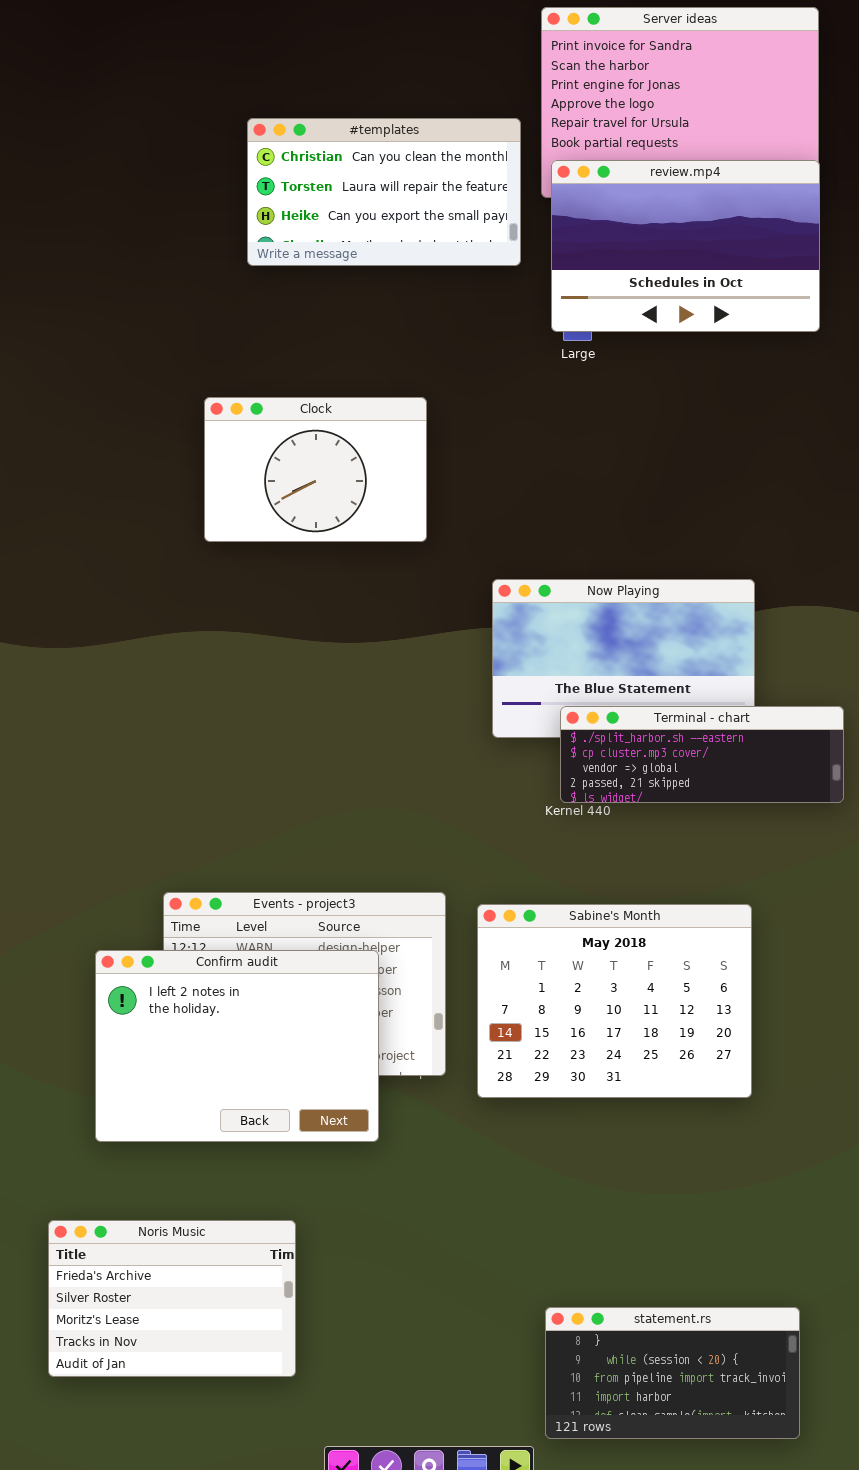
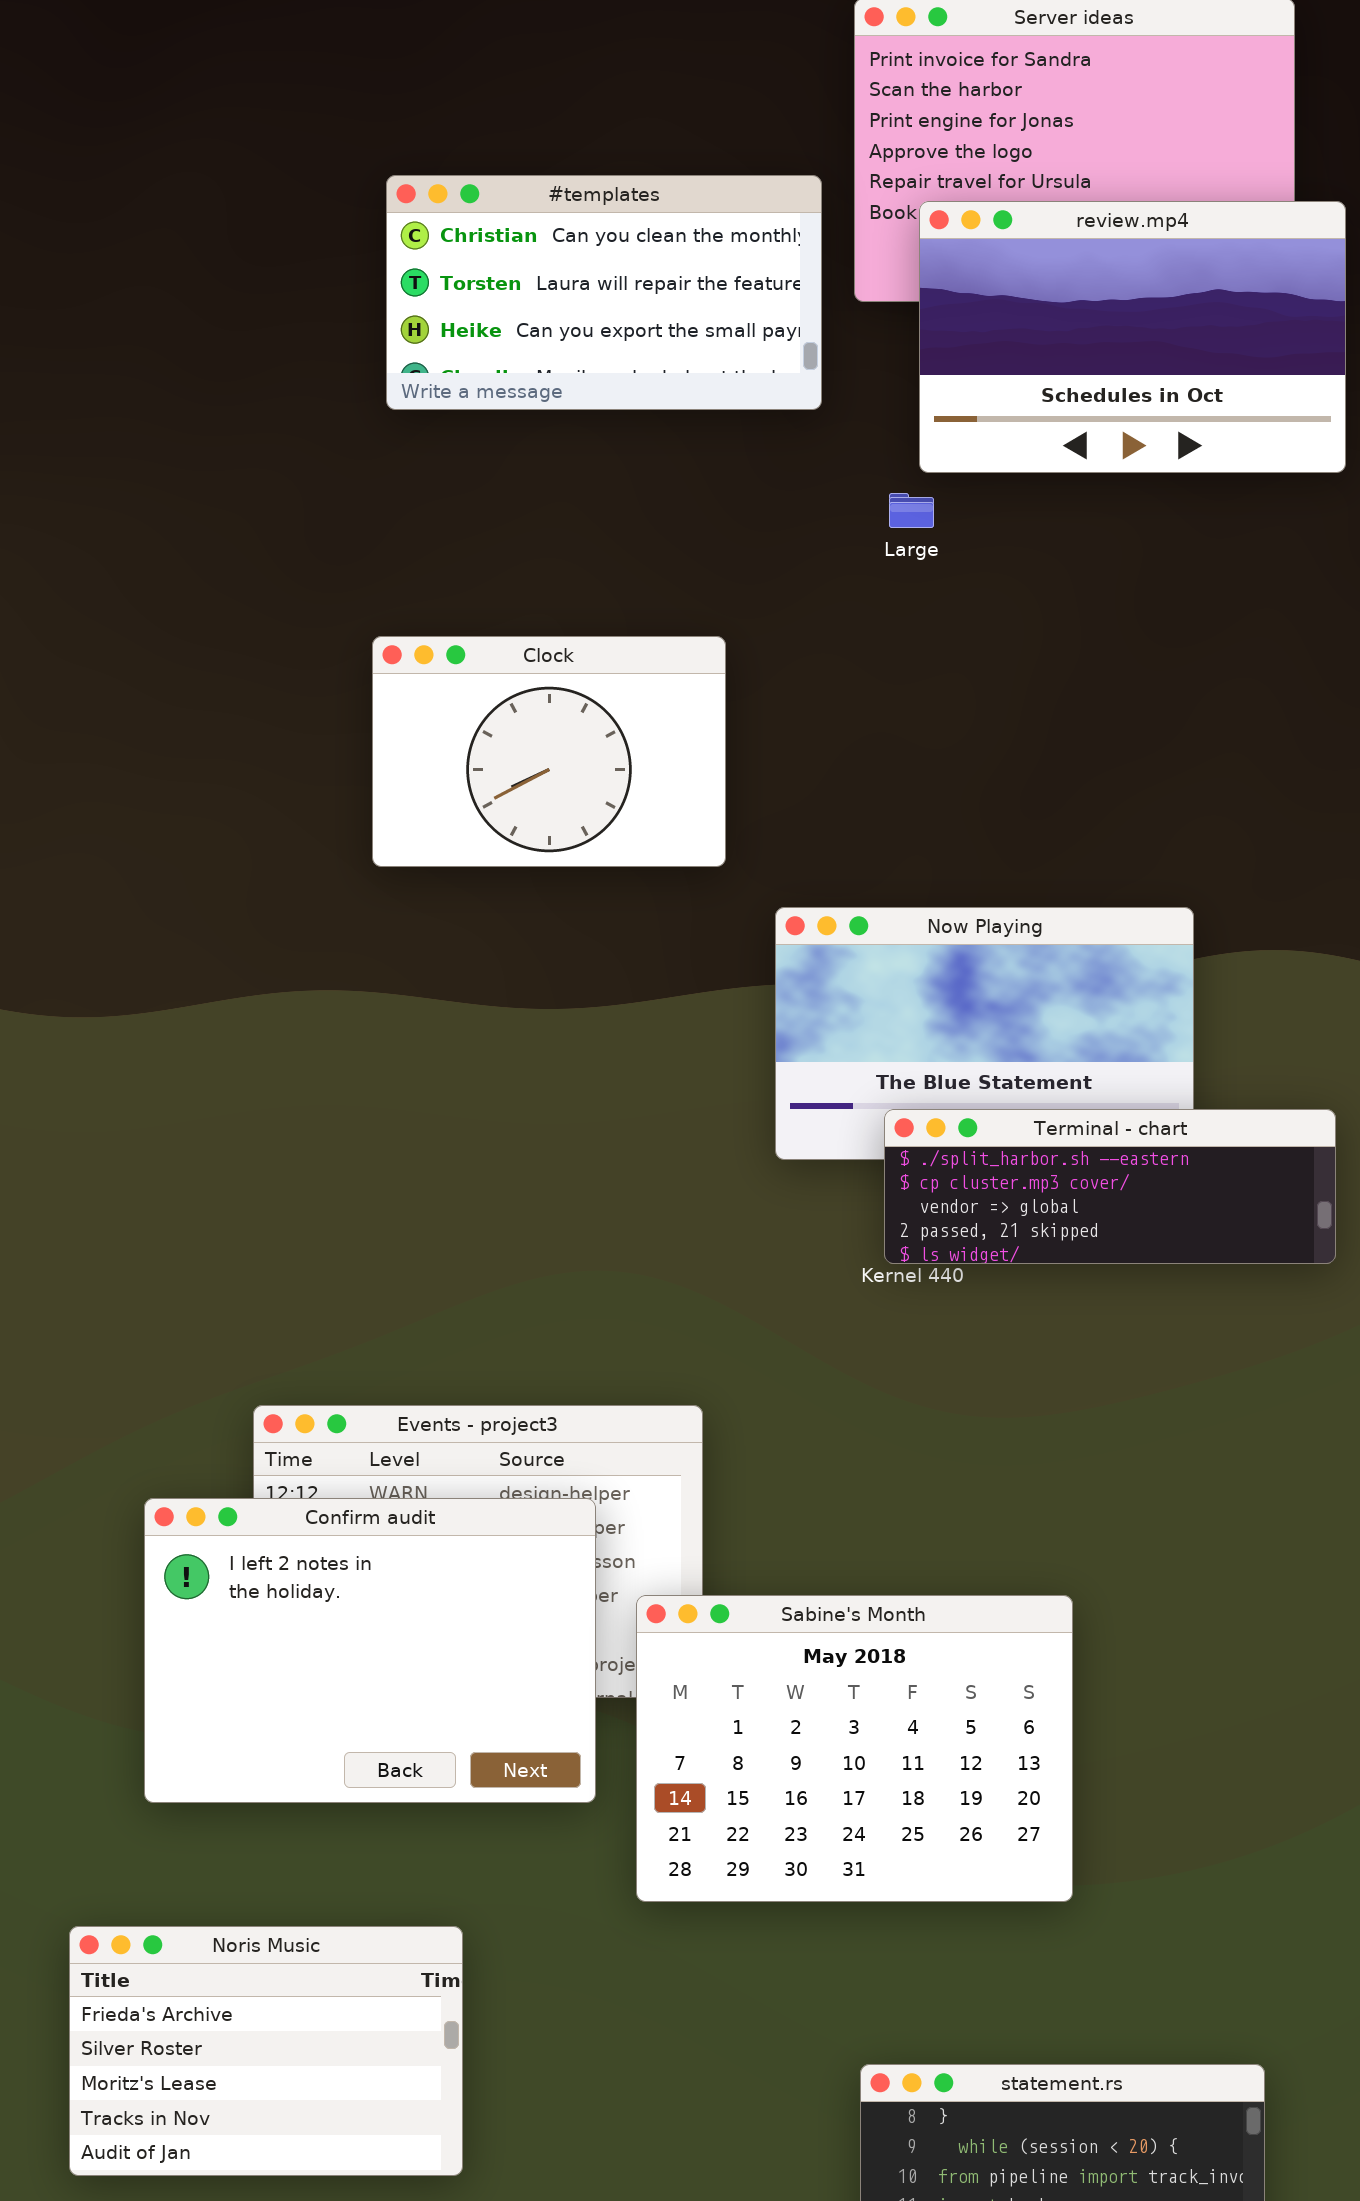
review.mp4: [551,160,820,332] -> [919,201,1346,473], moved
Clock: [204,397,427,542] -> [372,636,726,867], moved
Sabine's Month: [477,904,752,1098] -> [636,1595,1073,1902], moved

